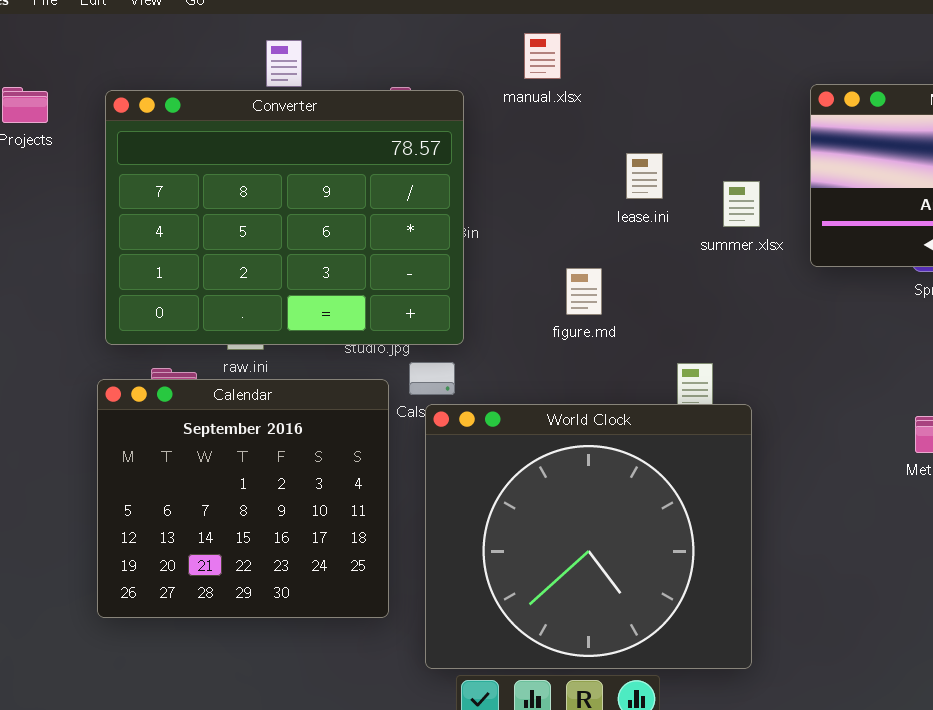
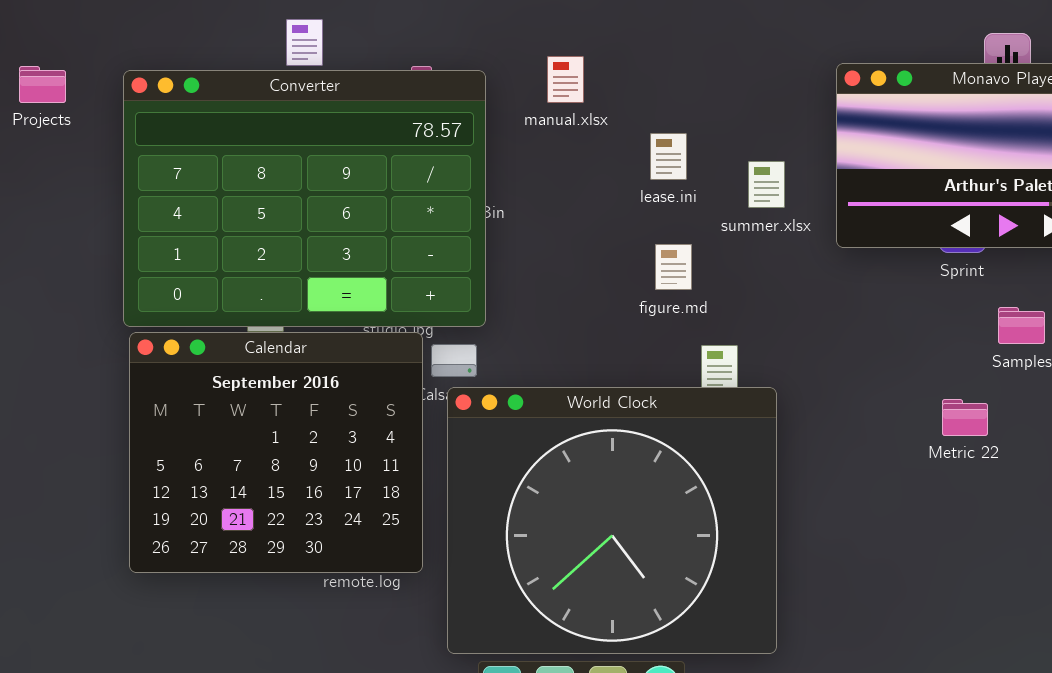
manual.xlsx: [524,33,561,79] -> [547,56,584,103], moved
figure.md: [566,268,602,315] -> [655,244,692,290], moved
Calendar: [97,379,389,618] -> [129,332,423,573], moved

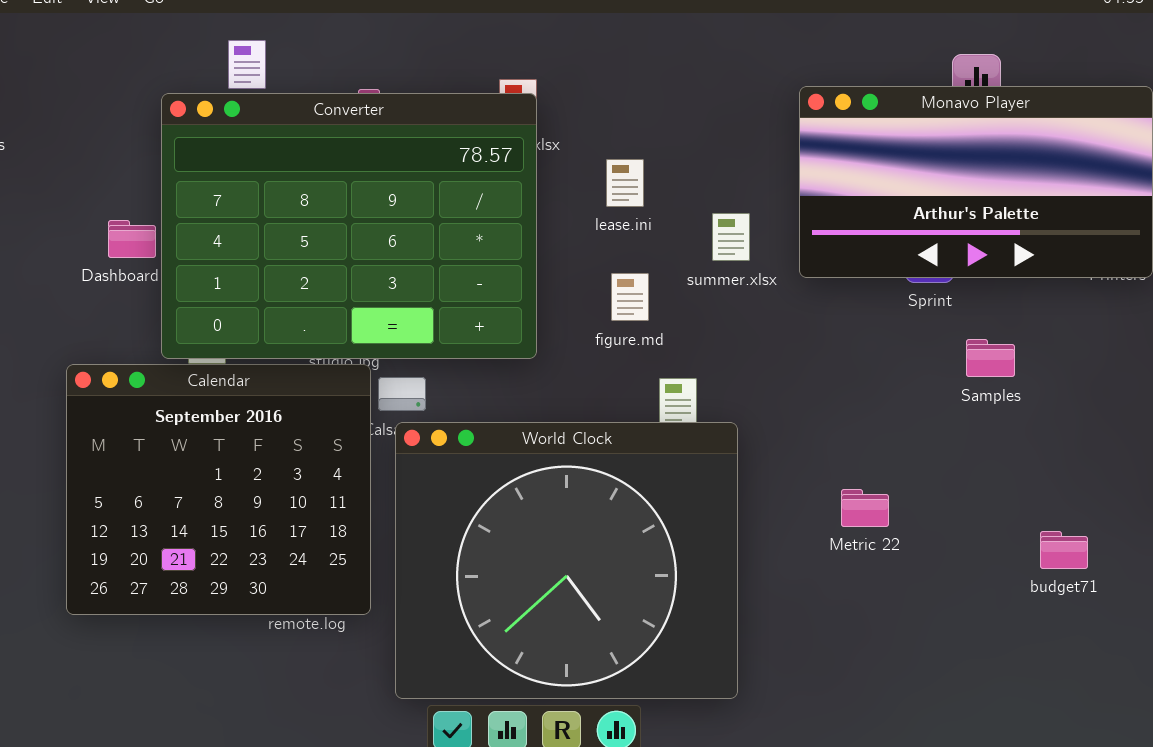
Converter: [123,70,486,327] -> [161,93,537,359], moved
summer.xlsx: [748,161,785,208] -> [712,213,750,261], moved
Metric 22: [942,399,988,436] -> [841,489,889,527], moved

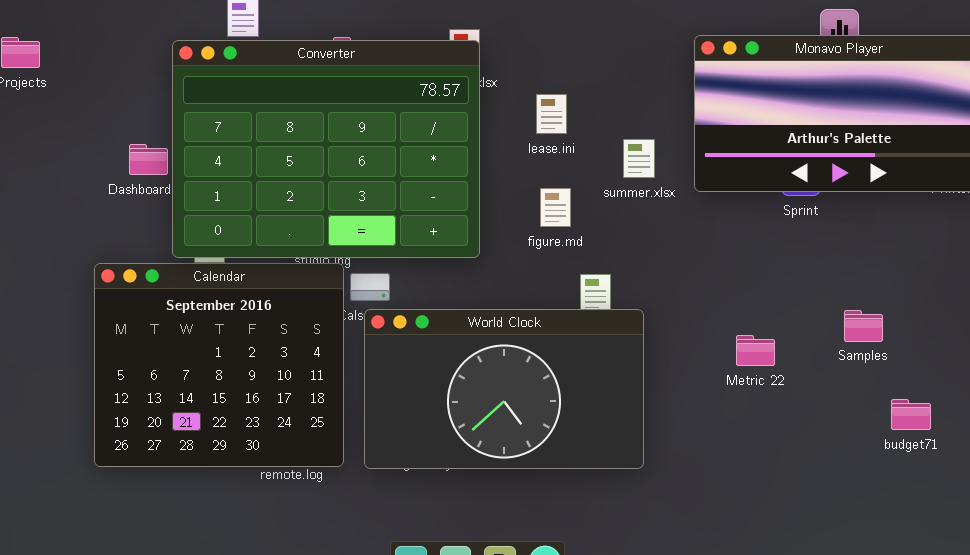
Samples: [966,339,1015,377] -> [844,310,883,342], moved
World Clock: [395,422,738,699] -> [364,309,644,469], resized
Metric 22: [841,489,889,527] -> [736,335,775,366], moved

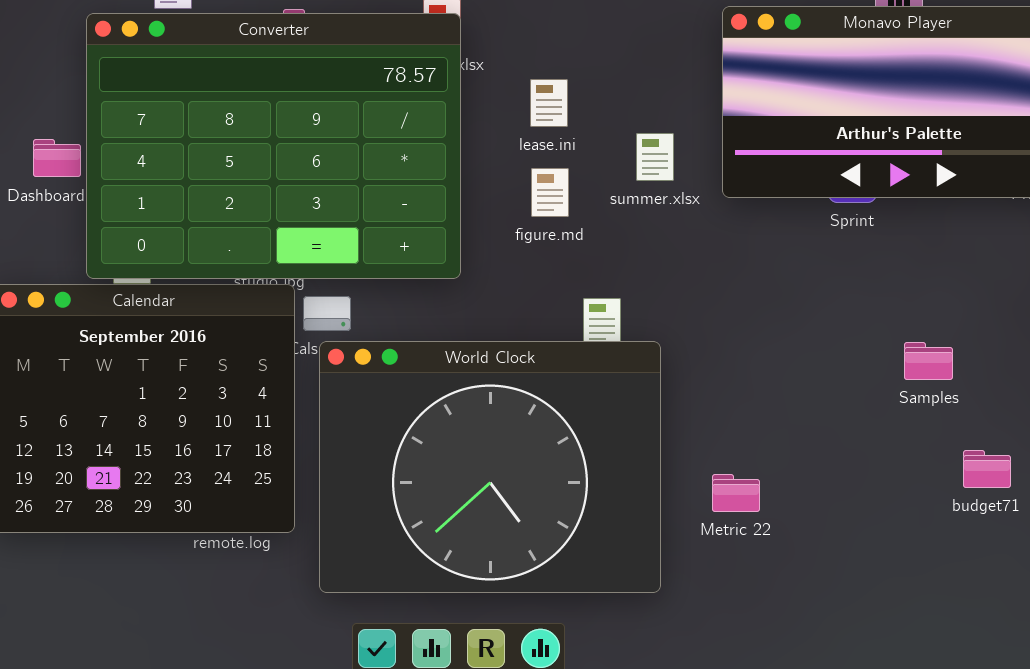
figure.md: [540,188,571,227] -> [531,168,569,217], moved
World Clock: [364,309,644,469] -> [319,341,661,593], resized
Metric 22: [736,335,775,366] -> [712,474,760,512], moved

